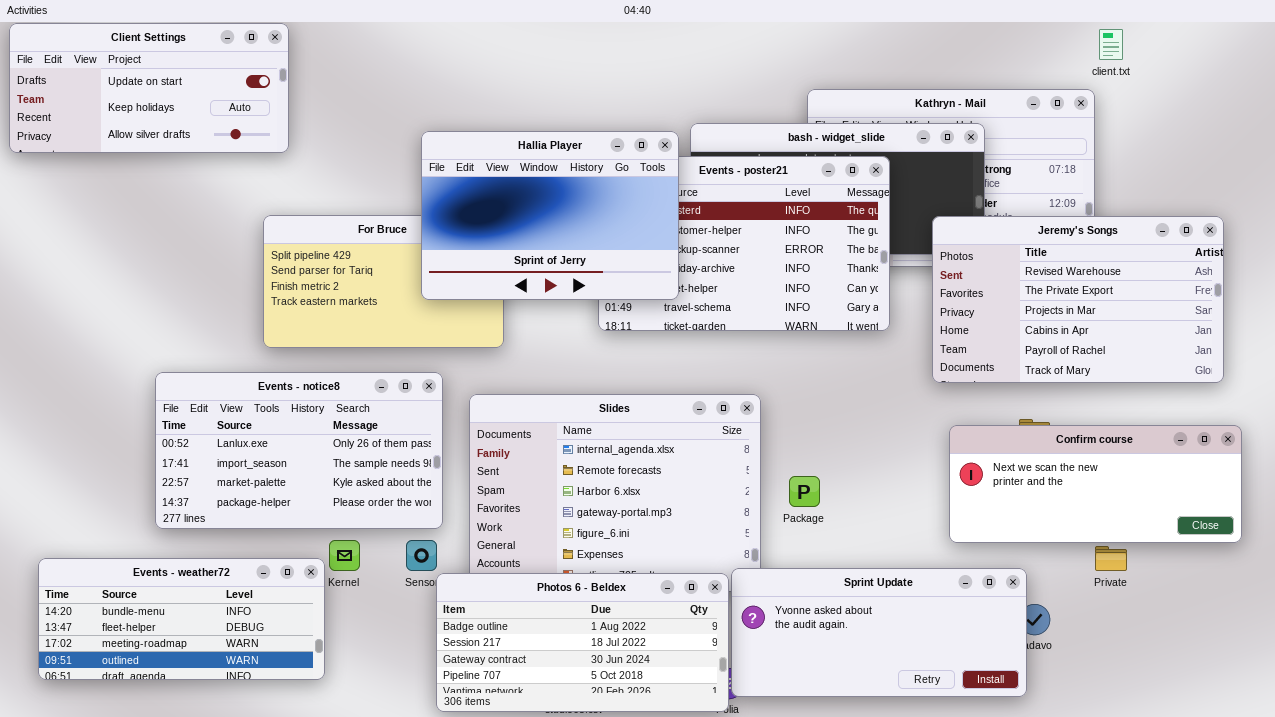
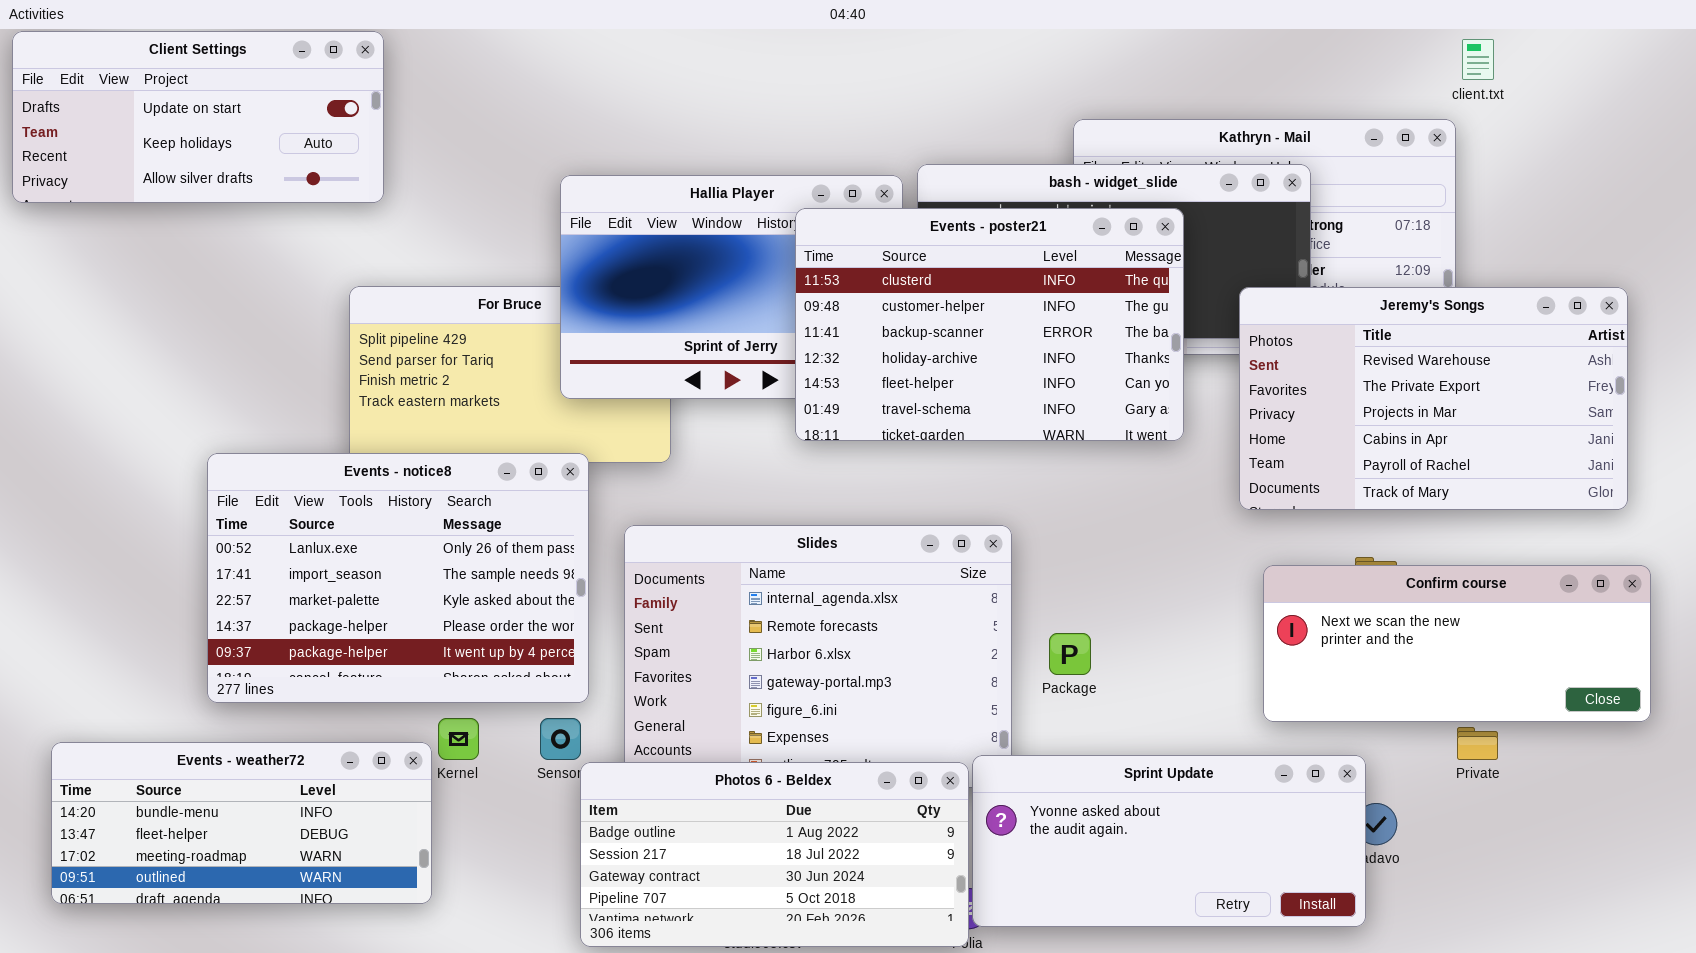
Events - poster21: [598,156,890,331] -> [795,208,1184,441], raised
Events - notice8: [155,372,443,529] -> [207,453,589,703], resized

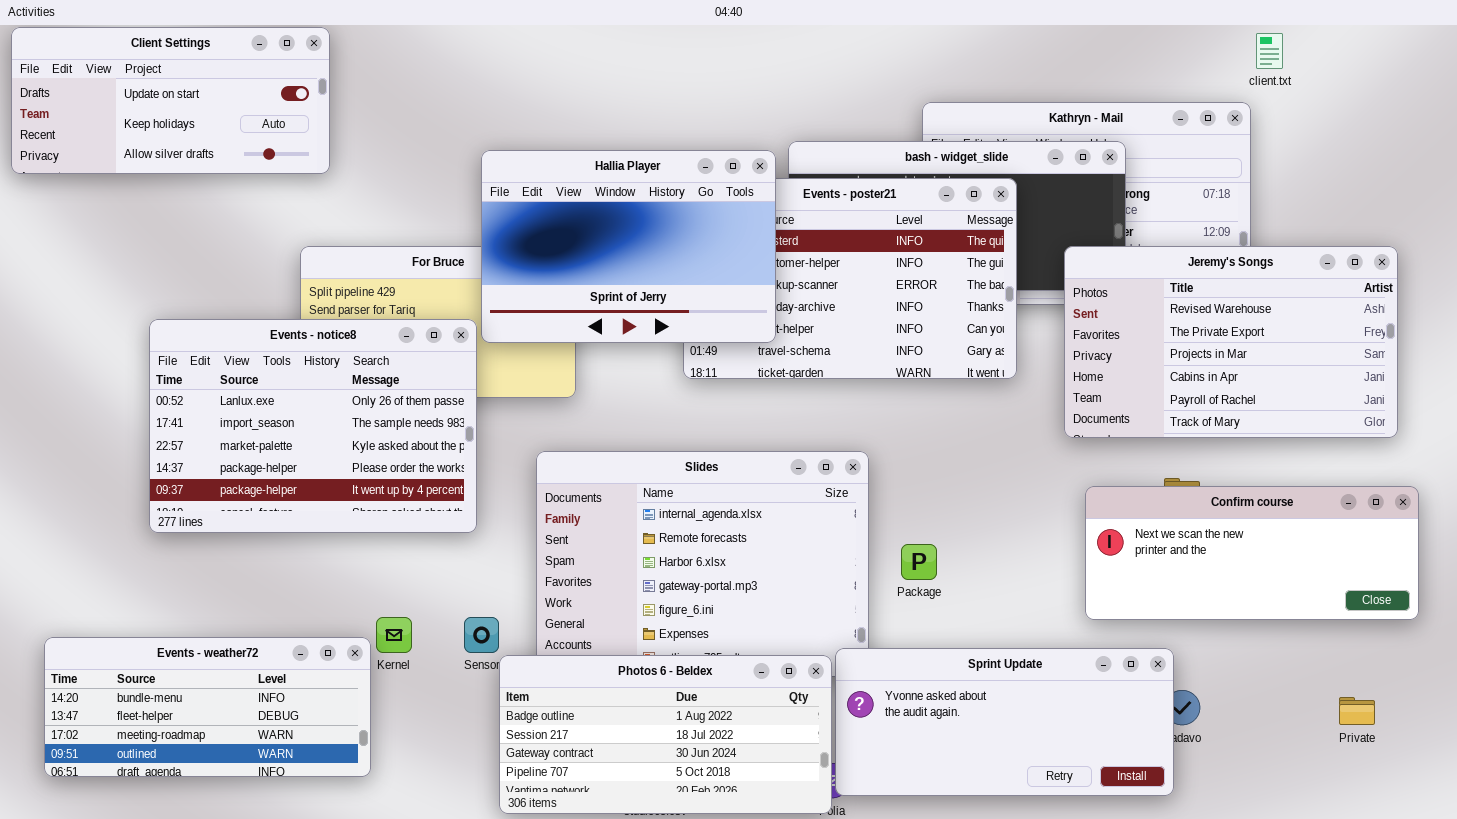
Hallia Player: [560,175,903,399] -> [481,150,776,343], raised
Events - notice8: [207,453,589,703] -> [149,319,477,533], moved
Private: [1457,727,1498,760] -> [1339,697,1375,725], moved

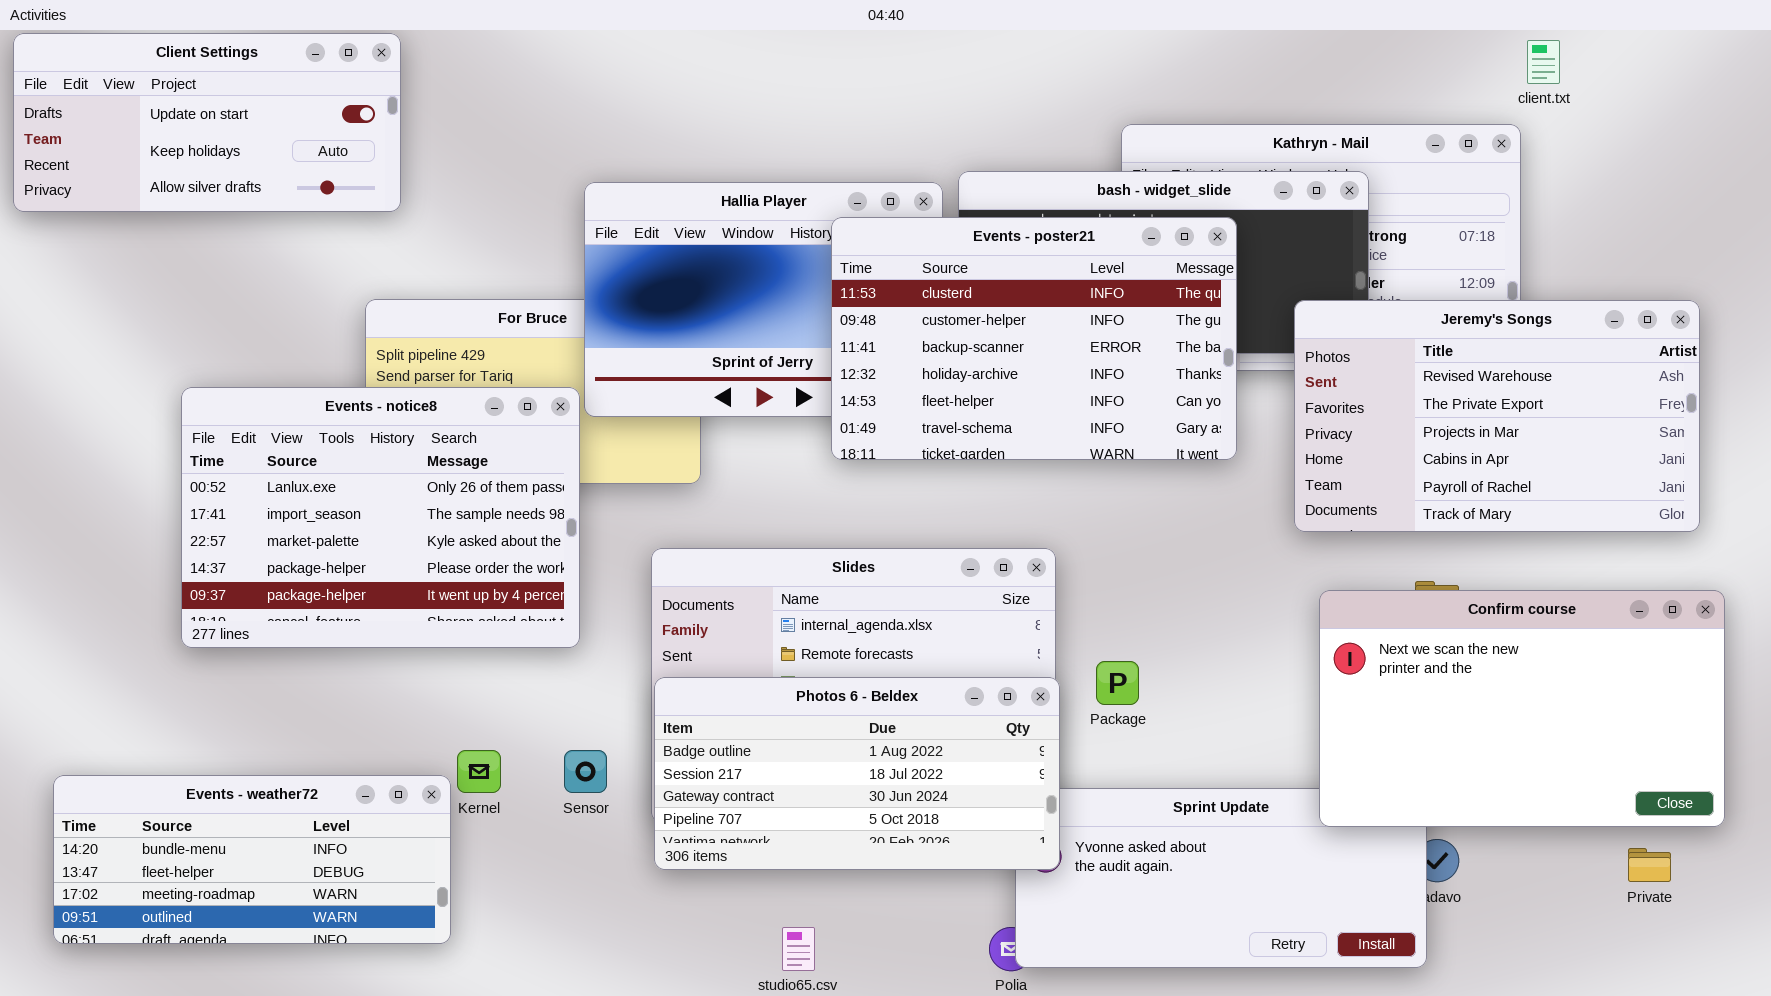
Events - poster21: [683,178,1017,379] -> [831,217,1237,460], raised
Confirm course: [1085,486,1419,620] -> [1319,590,1725,827], resized
Photos 6 - Beldex: [499,655,832,814] -> [654,677,1060,870], moved

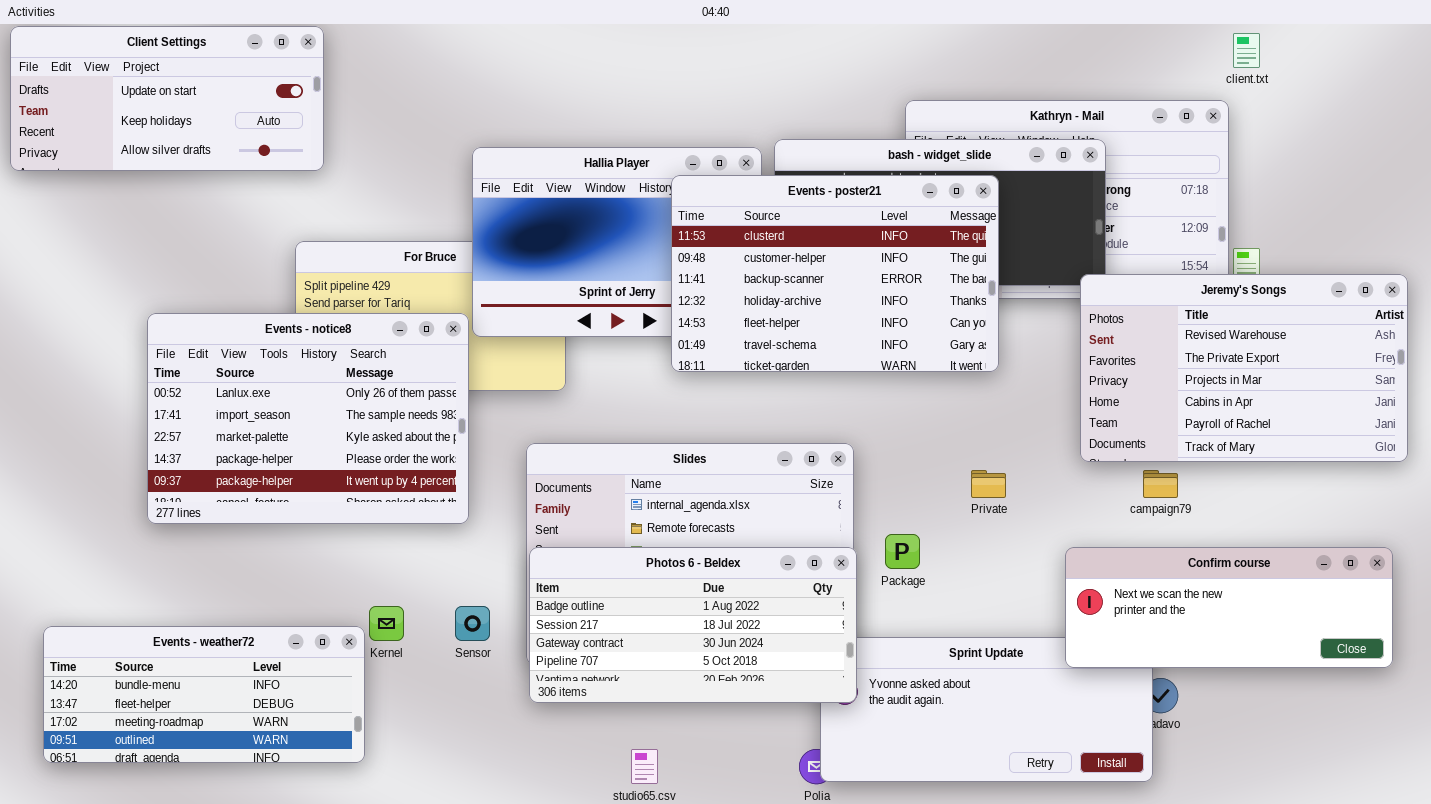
Jeremy's Songs: [1294,300,1700,532] -> [1080,274,1408,462], moved
Confirm course: [1319,590,1725,827] -> [1065,547,1393,668], resized
Private: [1628,848,1671,882] -> [971,470,1006,498], moved

